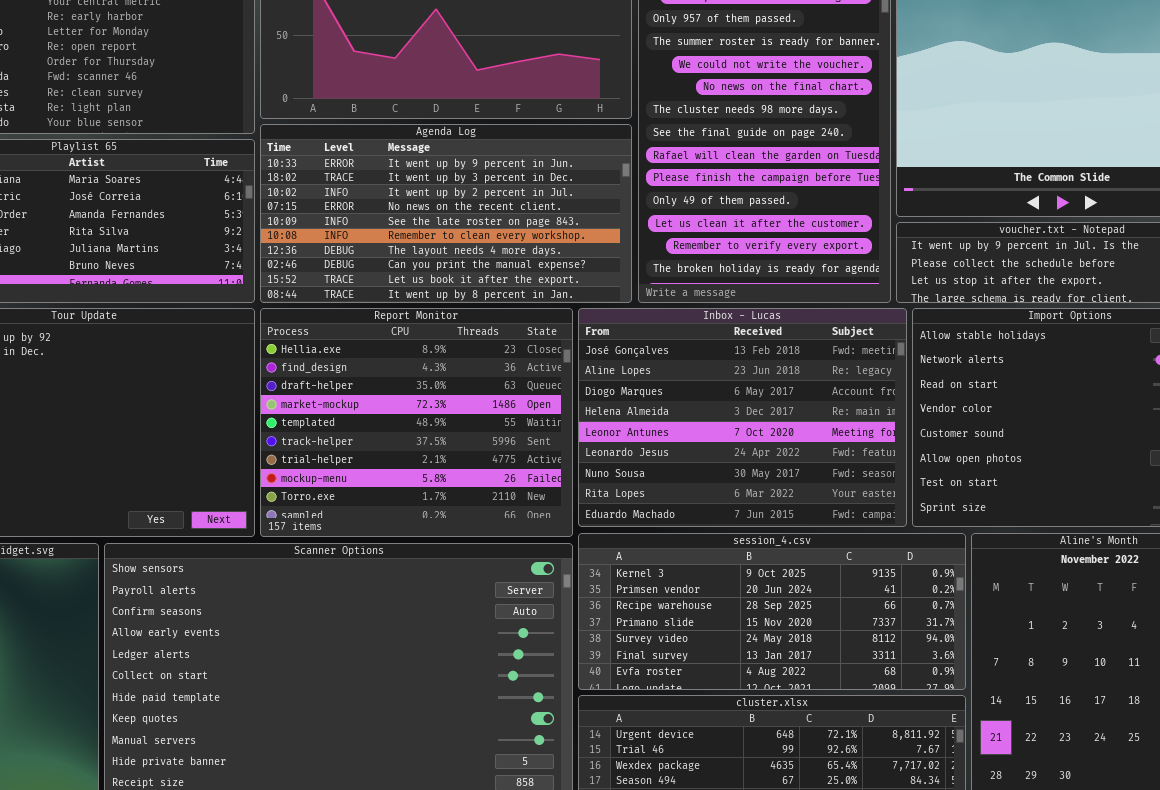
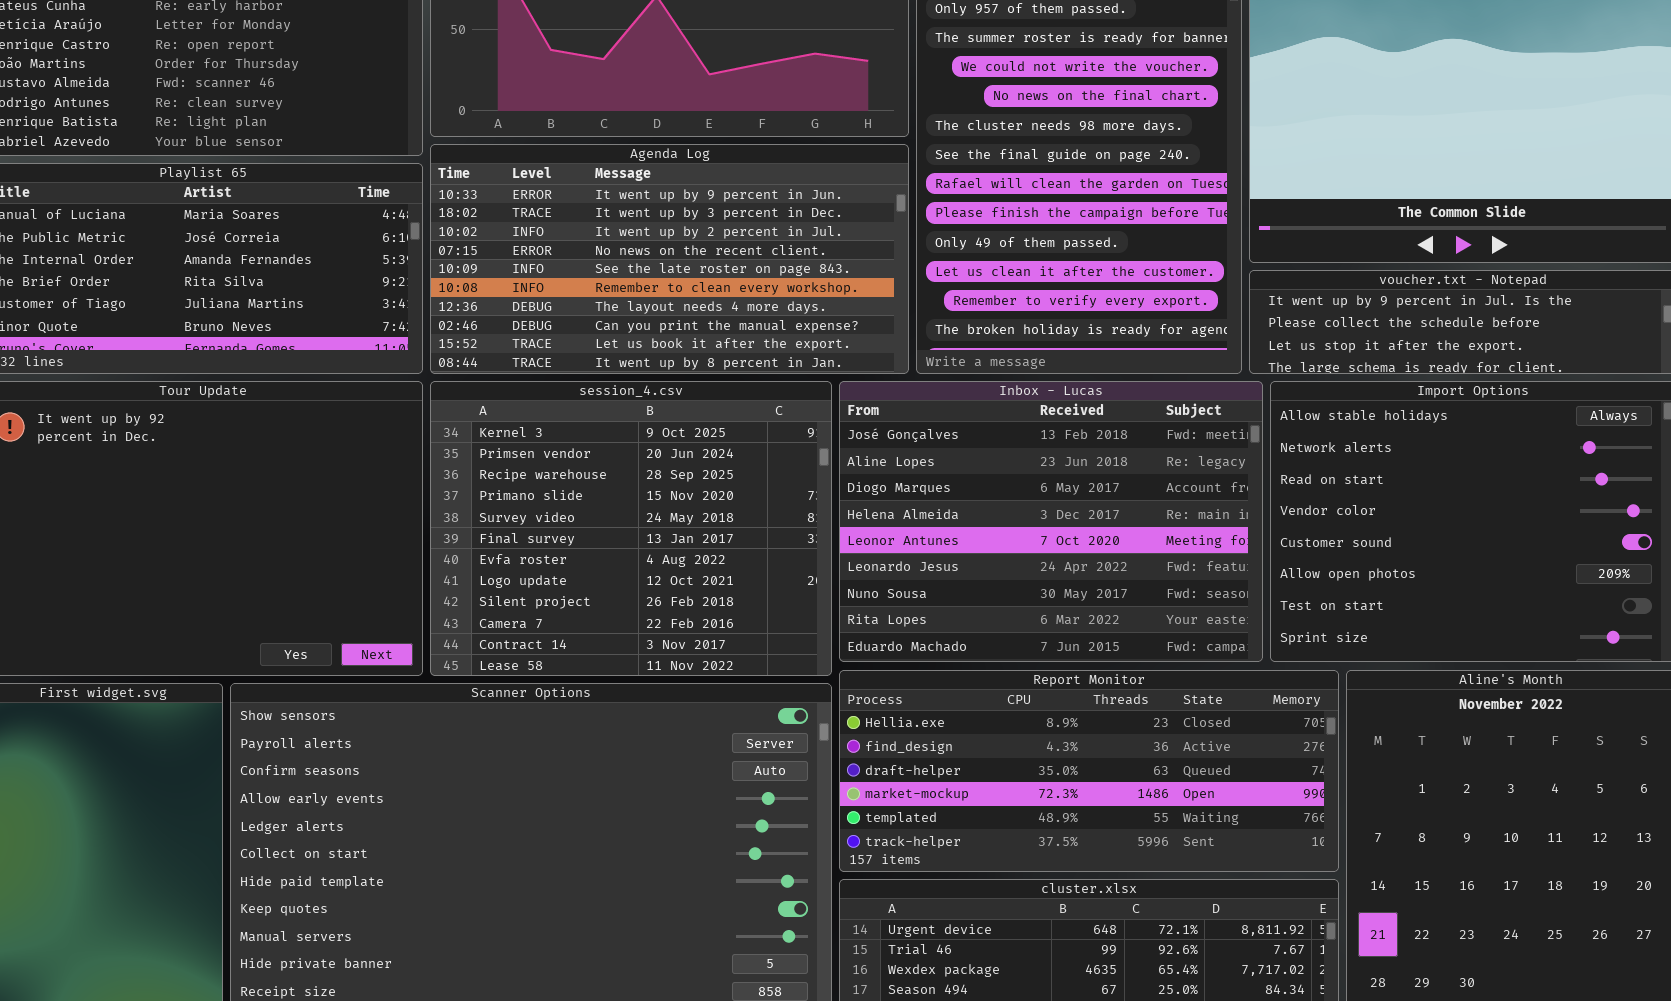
Report Monitor: [260,308,573,537] -> [839,670,1339,872], moved, resized
session_4.csv: [578,533,966,690] -> [430,381,832,676], moved, resized

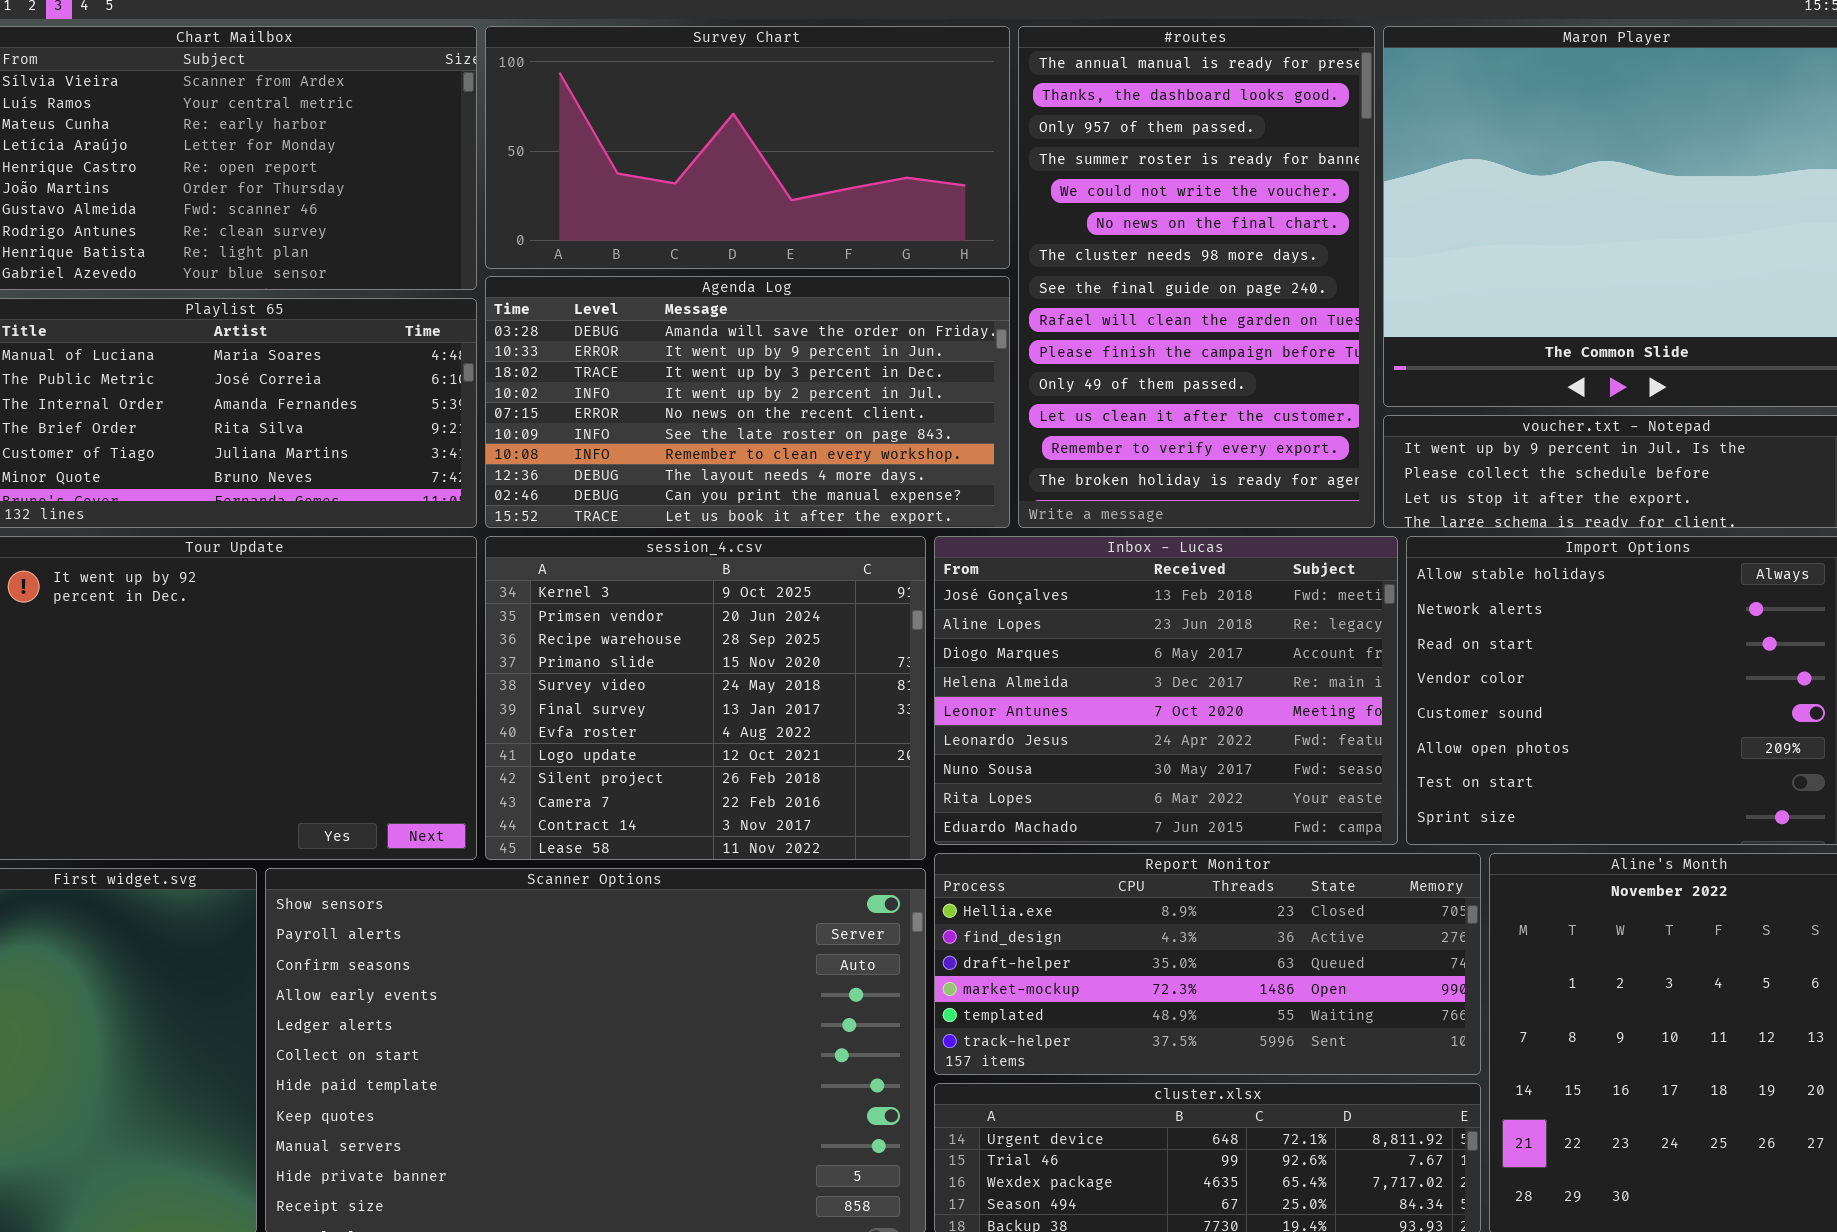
Agenda Log: [430,144,909,374] -> [485,276,1010,528], scrolled up 1 row

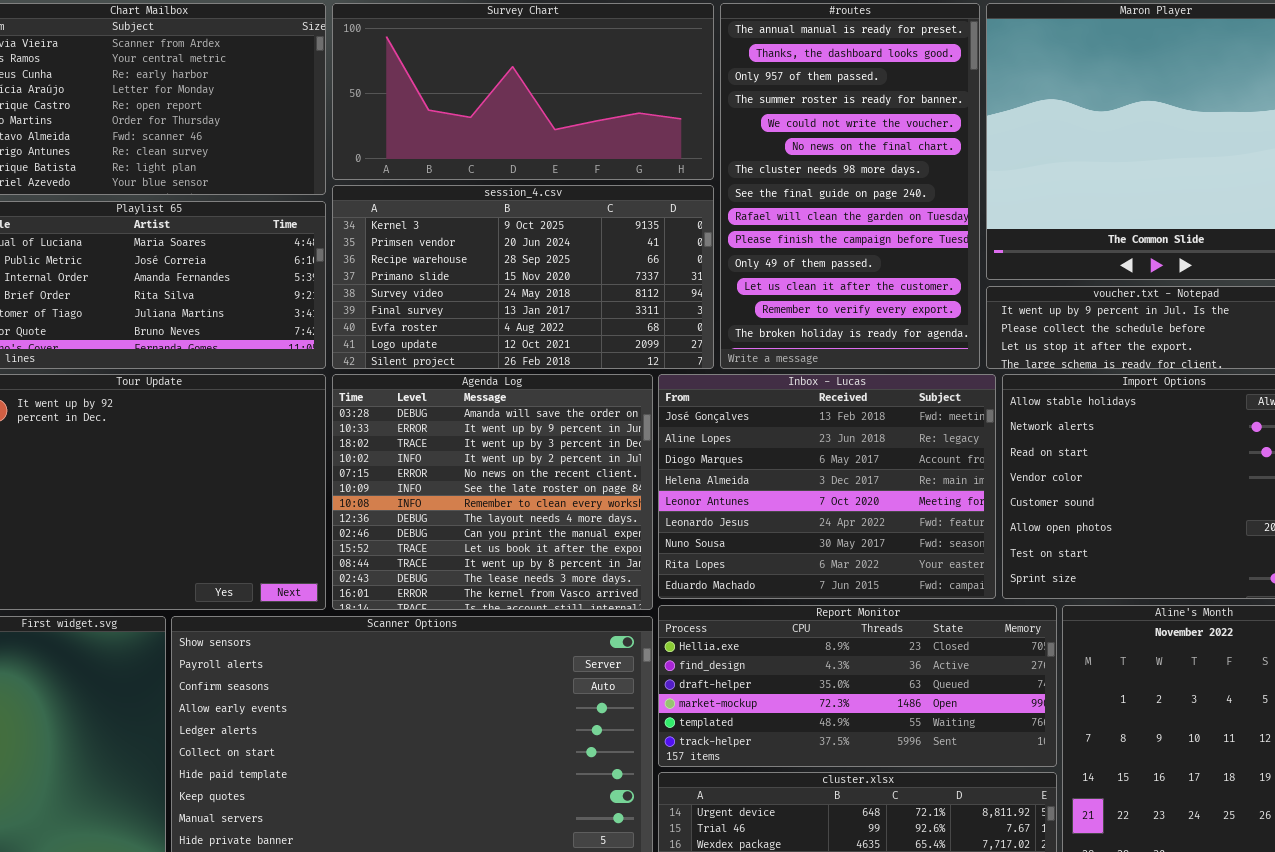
Agenda Log: [485,276,1010,528] -> [332,374,653,610], moved, resized
session_4.csv: [485,536,926,860] -> [332,185,714,369], moved, resized

